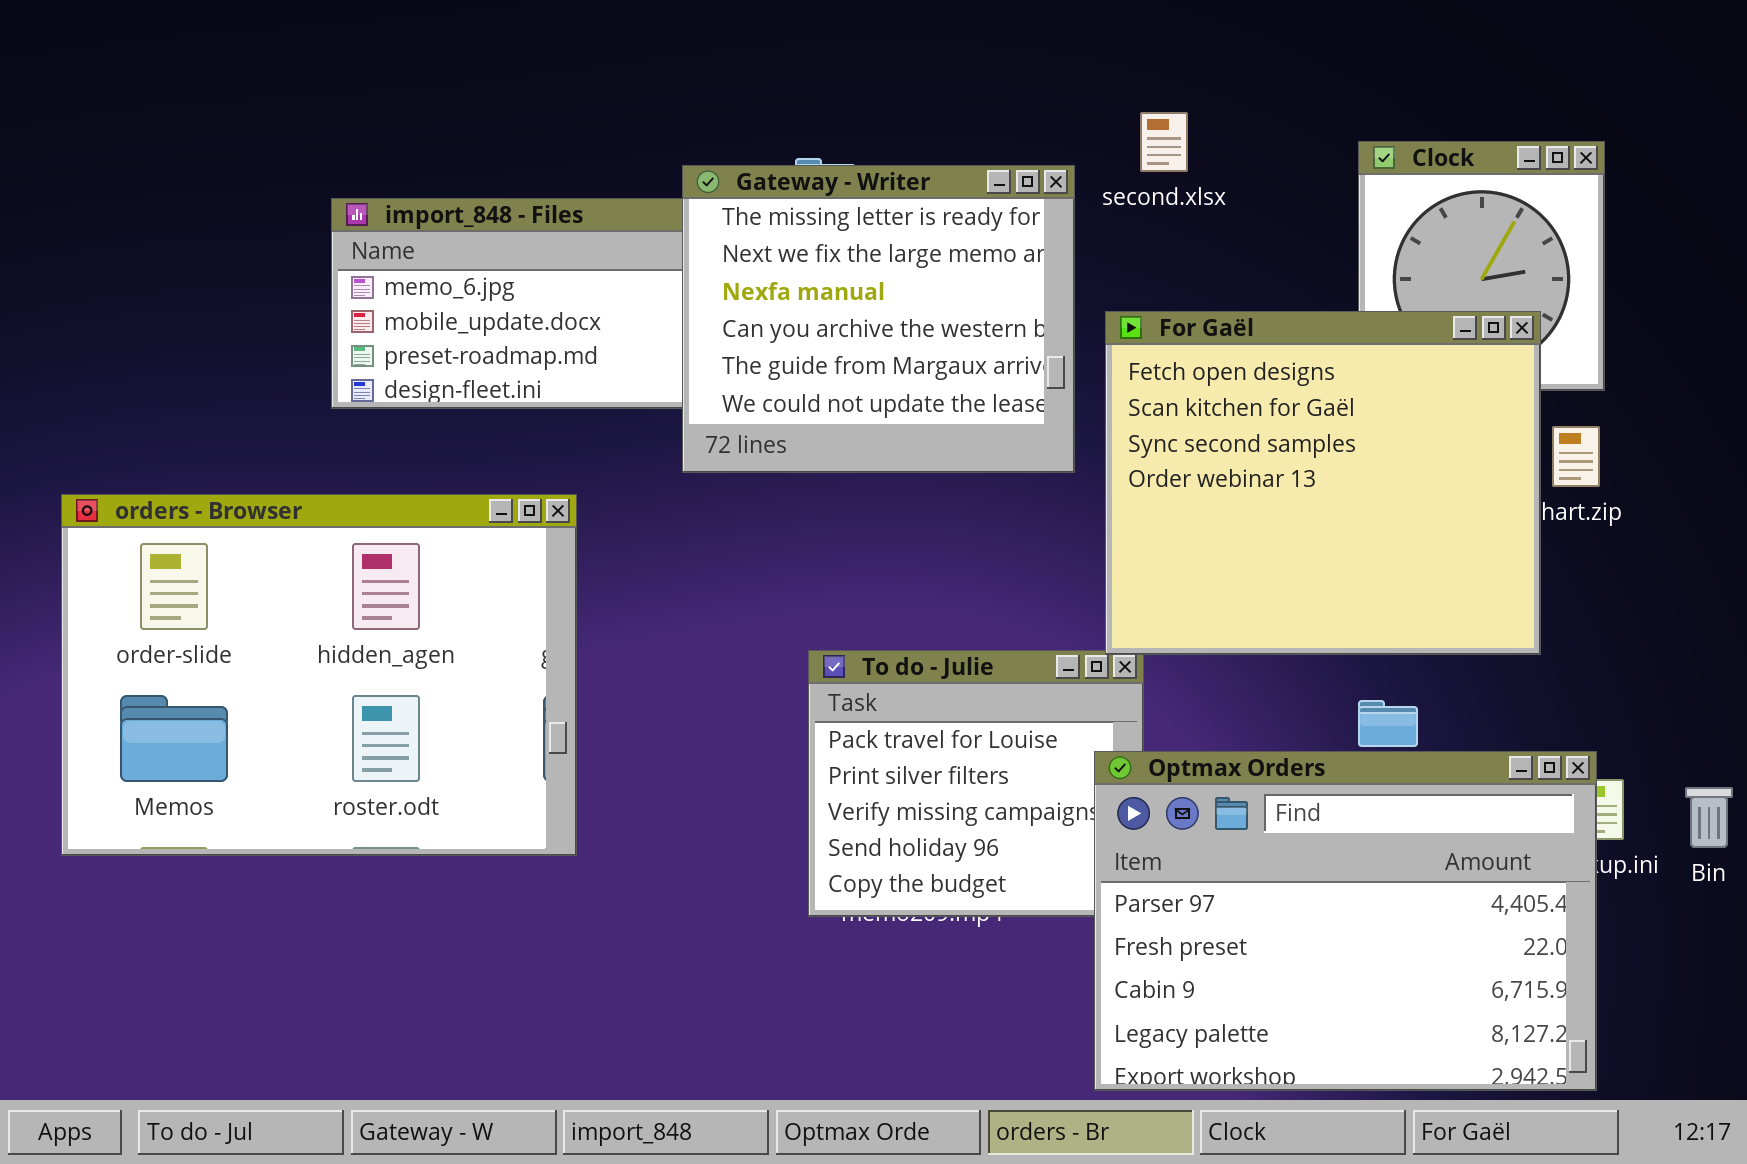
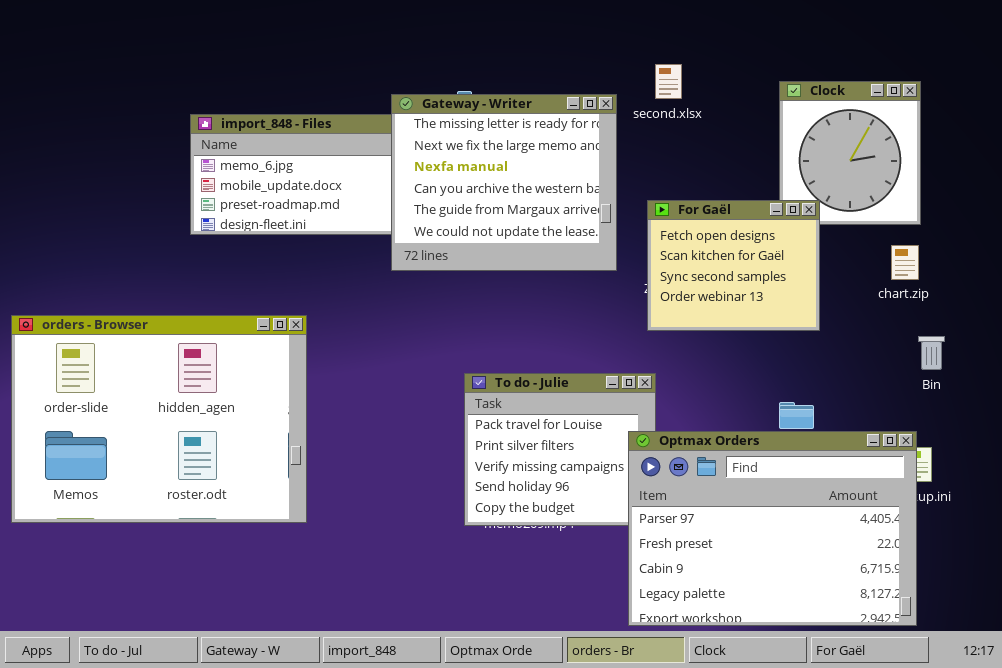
For Gaël: [1105,311,1541,655] -> [647,200,820,331], moved, resized
orders - Browser: [61,494,577,856] -> [11,315,307,523], moved
Bin: [1685,787,1733,848] -> [918,336,945,370], moved

